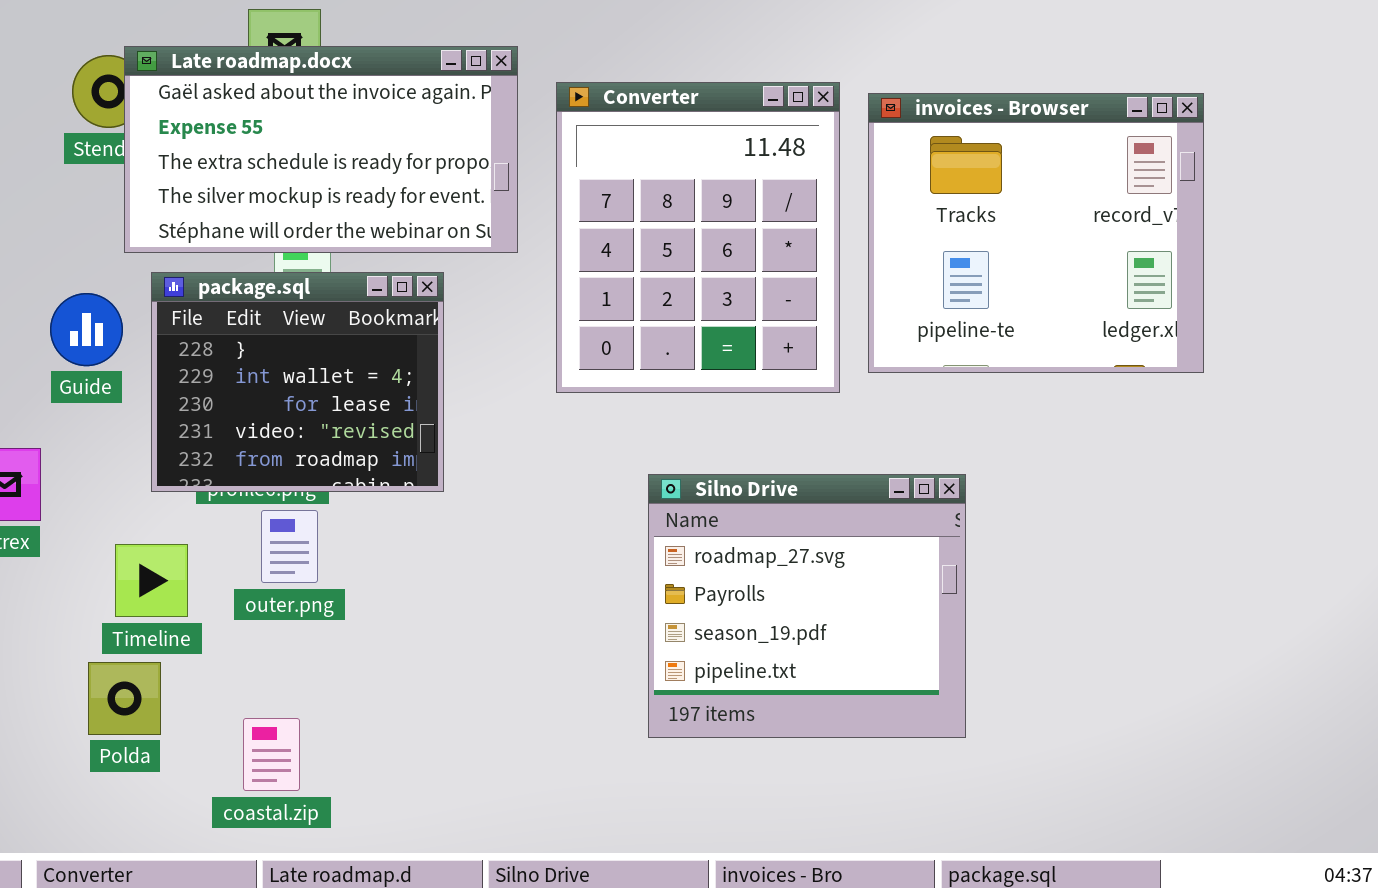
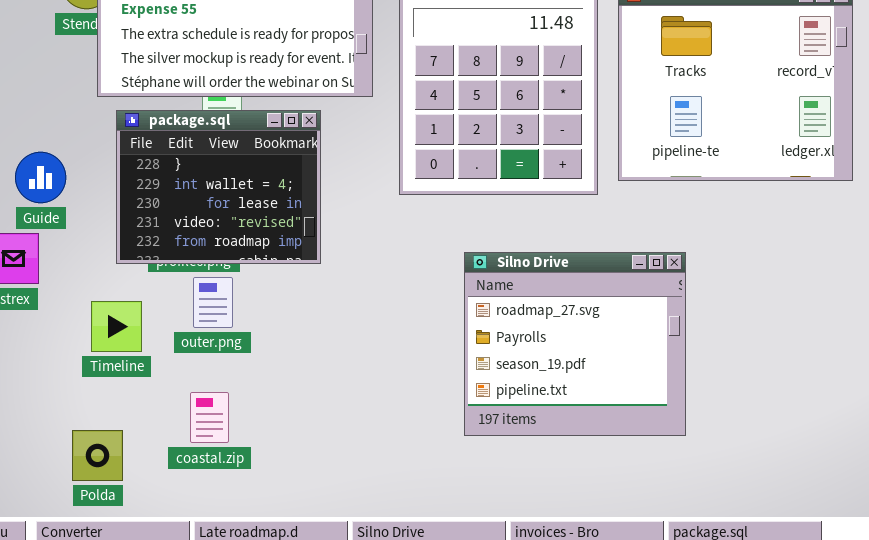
Guide: [50,293,123,366] -> [15,152,66,203], moved
Polda: [88,662,161,735] -> [72,430,123,481], moved
coastal.zip: [243,718,300,791] -> [190,392,229,443], moved

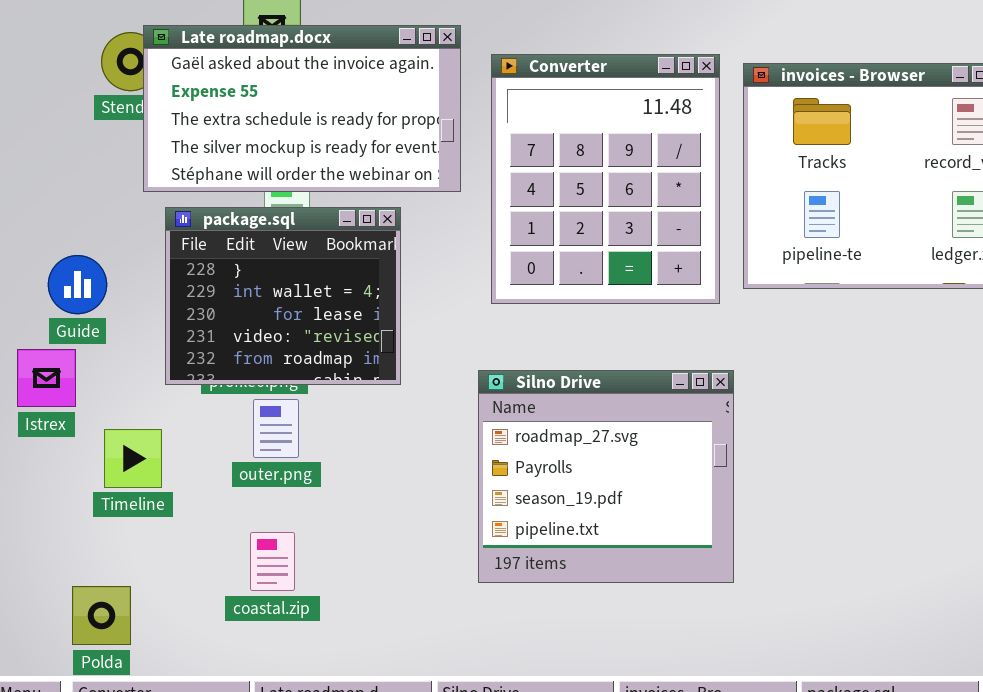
Silno Drive: [464,252,686,436] -> [478,370,734,583], moved
Timeline: [91,301,142,352] -> [104,429,162,488], moved
Polda: [72,430,123,481] -> [72,586,131,645], moved

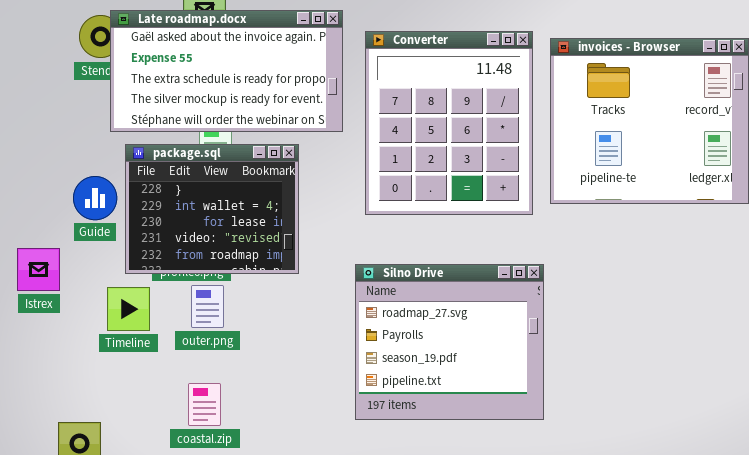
Guide: [48,255,107,314] -> [73,176,117,220], moved
Timeline: [104,429,162,488] -> [107,287,150,331], moved

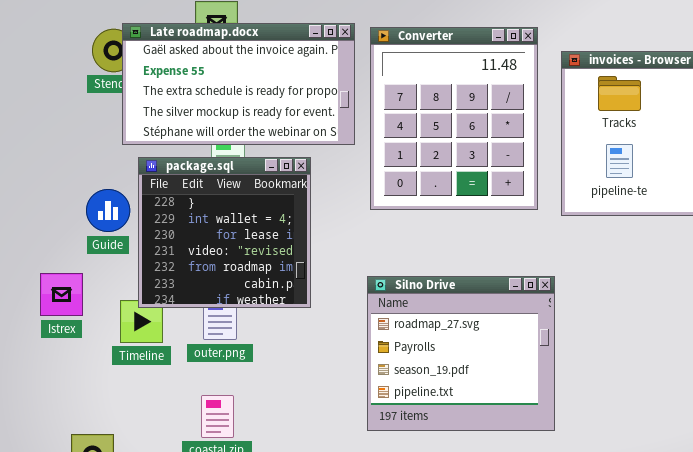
Converter: [365,31,533,215] -> [370,27,538,210], moved
package.sql: [125,144,299,274] -> [138,157,311,308], resized
Istrex: [17,248,60,291] -> [40,273,83,316], moved

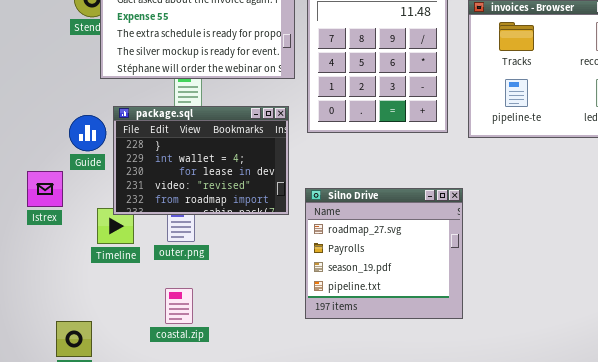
package.sql: [138,157,311,308] -> [113,106,289,215], resized
Istrex: [40,273,83,316] -> [27,171,63,207], moved

